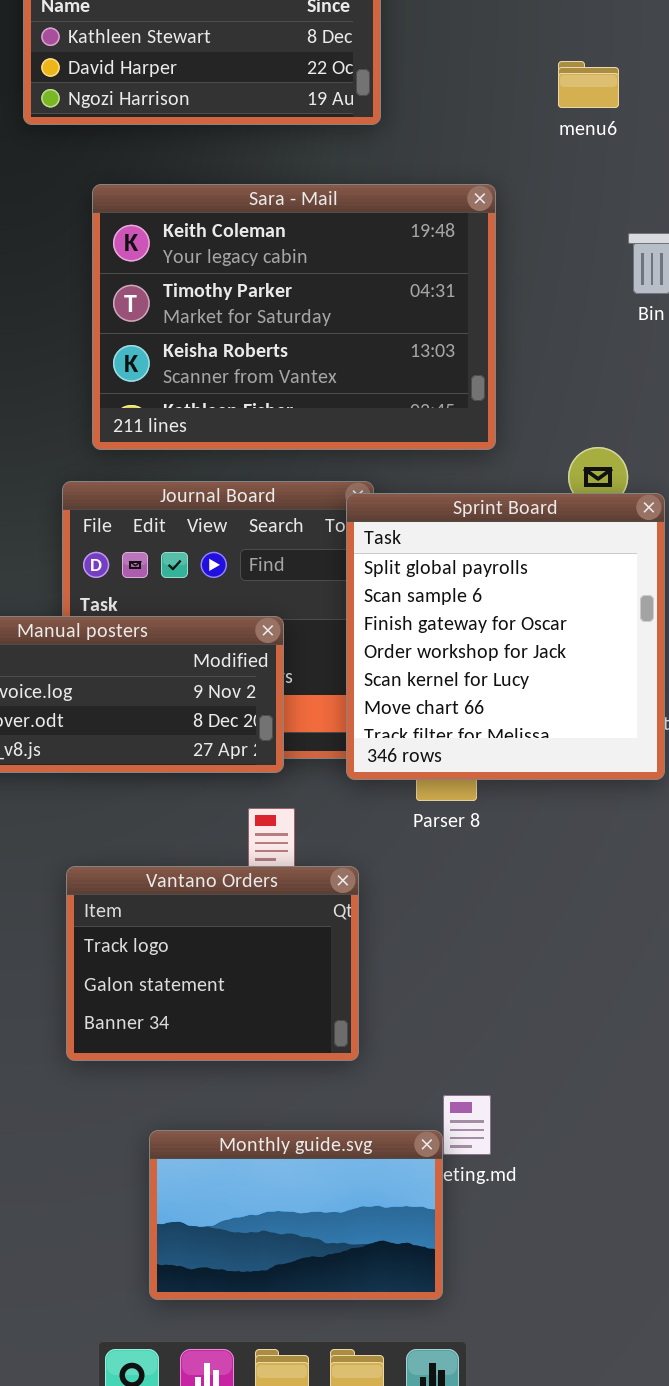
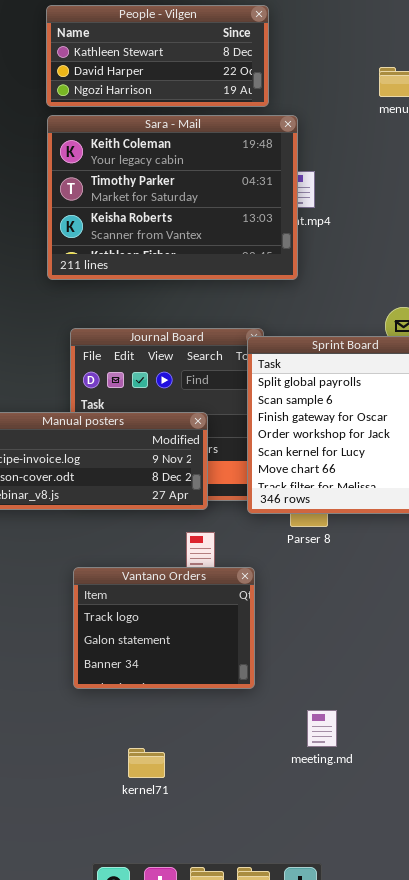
Sara - Mail: [92,184,496,450] -> [47,115,298,280], moved
Monthly guide.svg: [149,1130,443,1300] -> none, closed

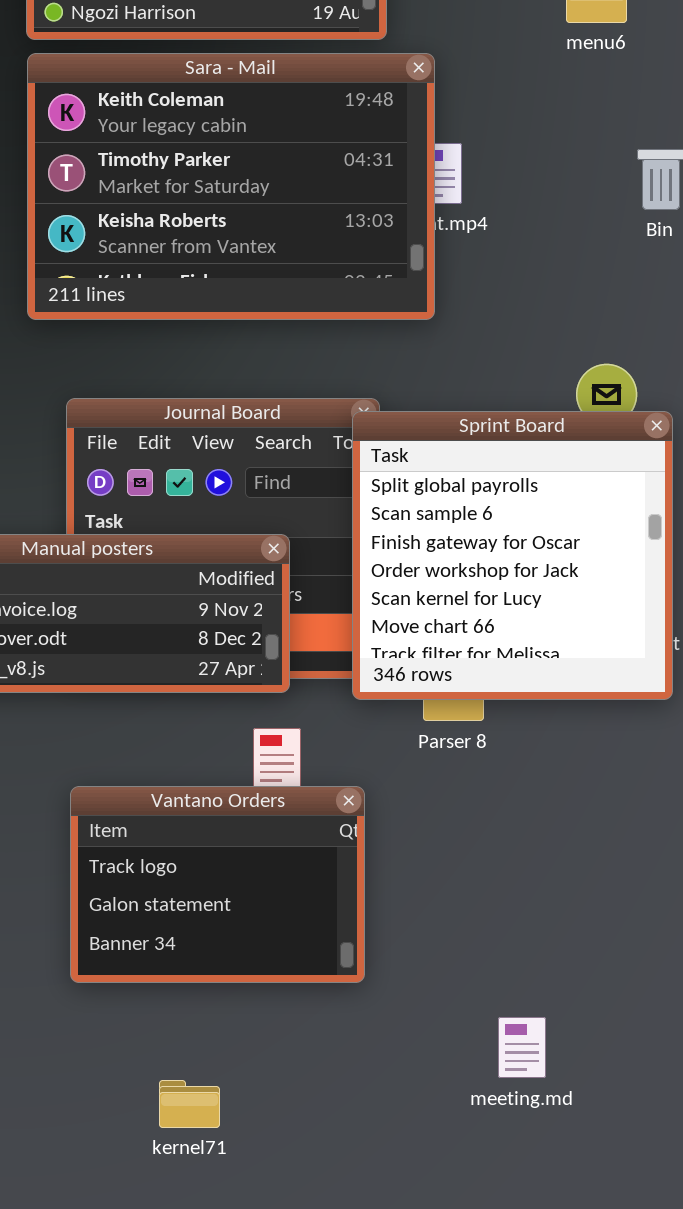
meeting.md: [307,710,337,747] -> [498,1017,546,1078], moved

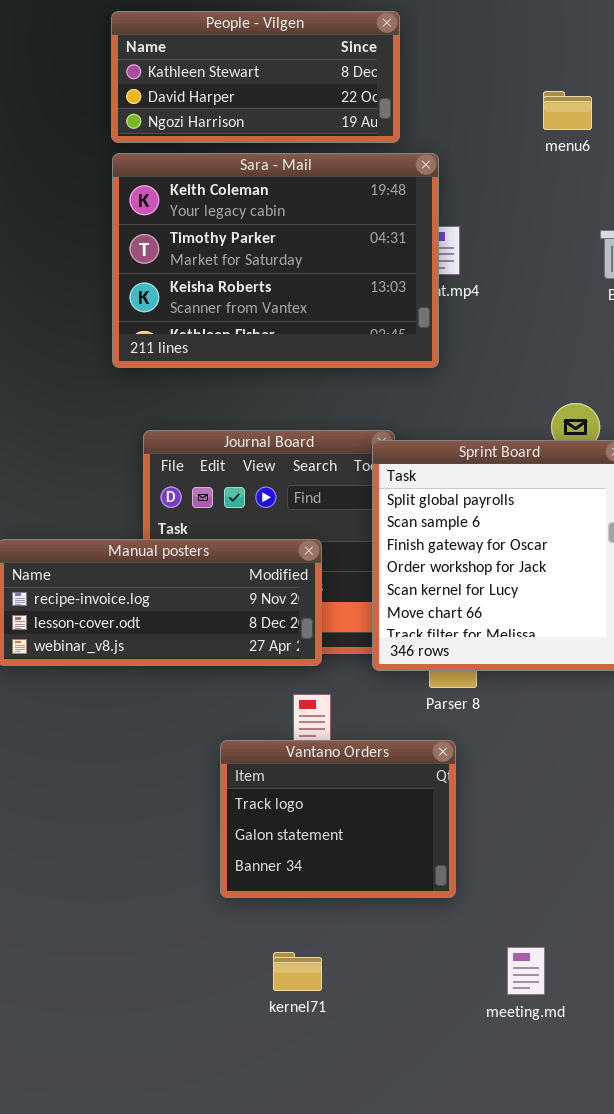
Vantano Orders: [70,786,365,983] -> [220,740,456,898], moved
meeting.md: [498,1017,546,1078] -> [507,947,545,995], moved
kernel71: [159,1080,220,1128] -> [273,952,322,991], moved

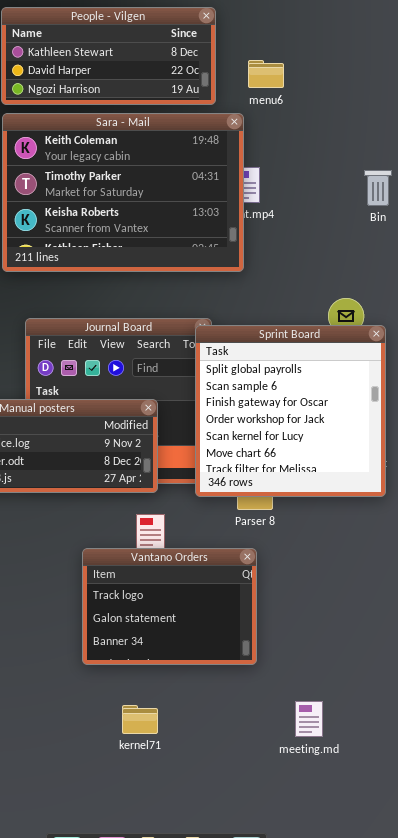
menu6: [543,91,592,130] -> [248,60,284,88], moved

